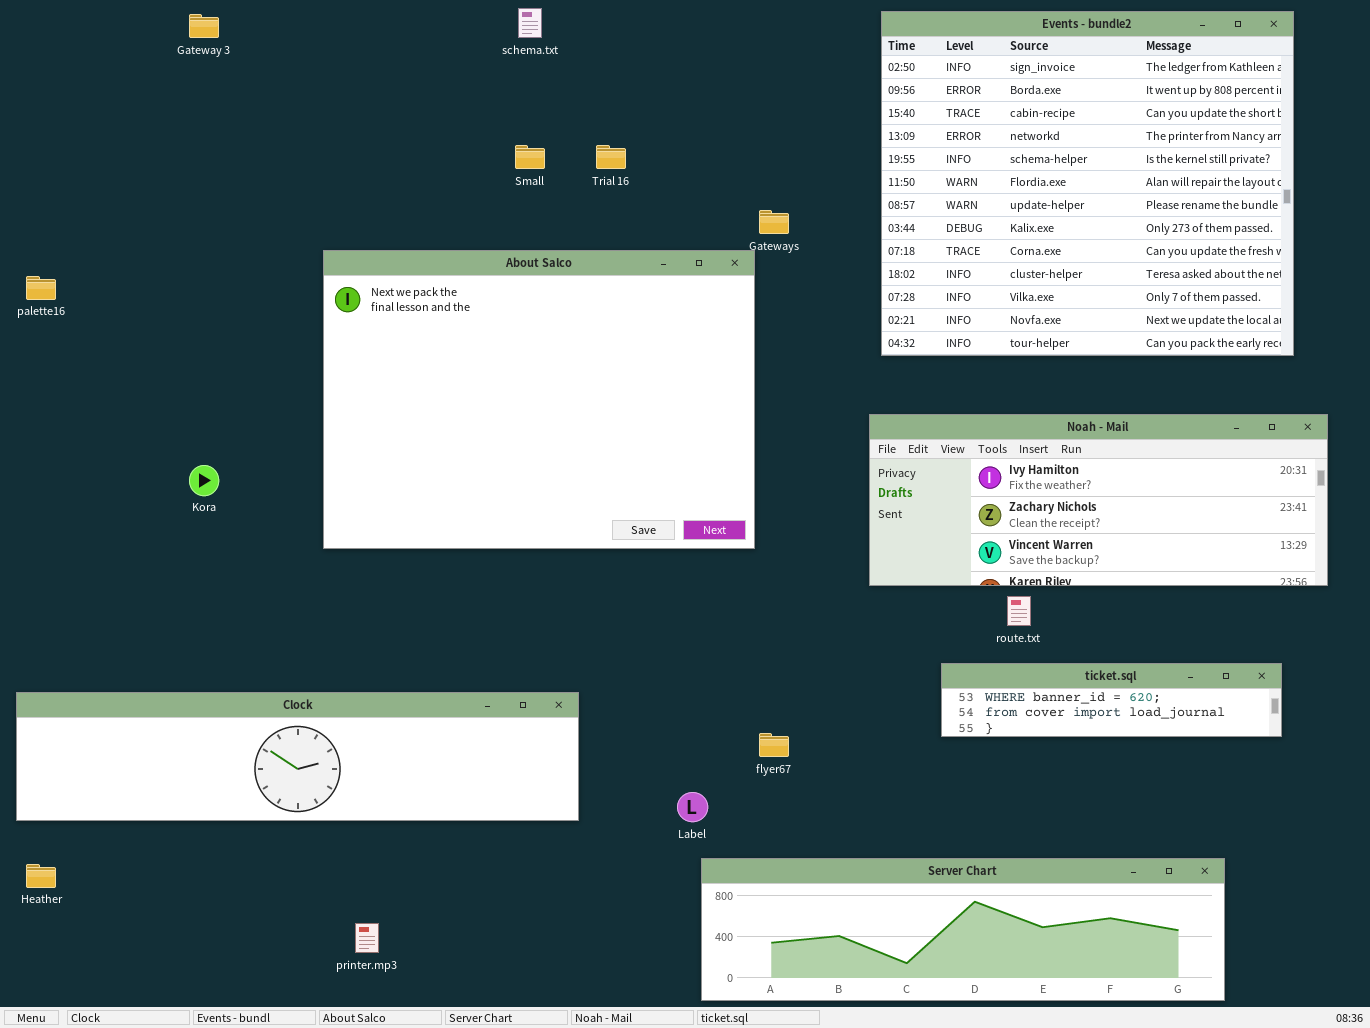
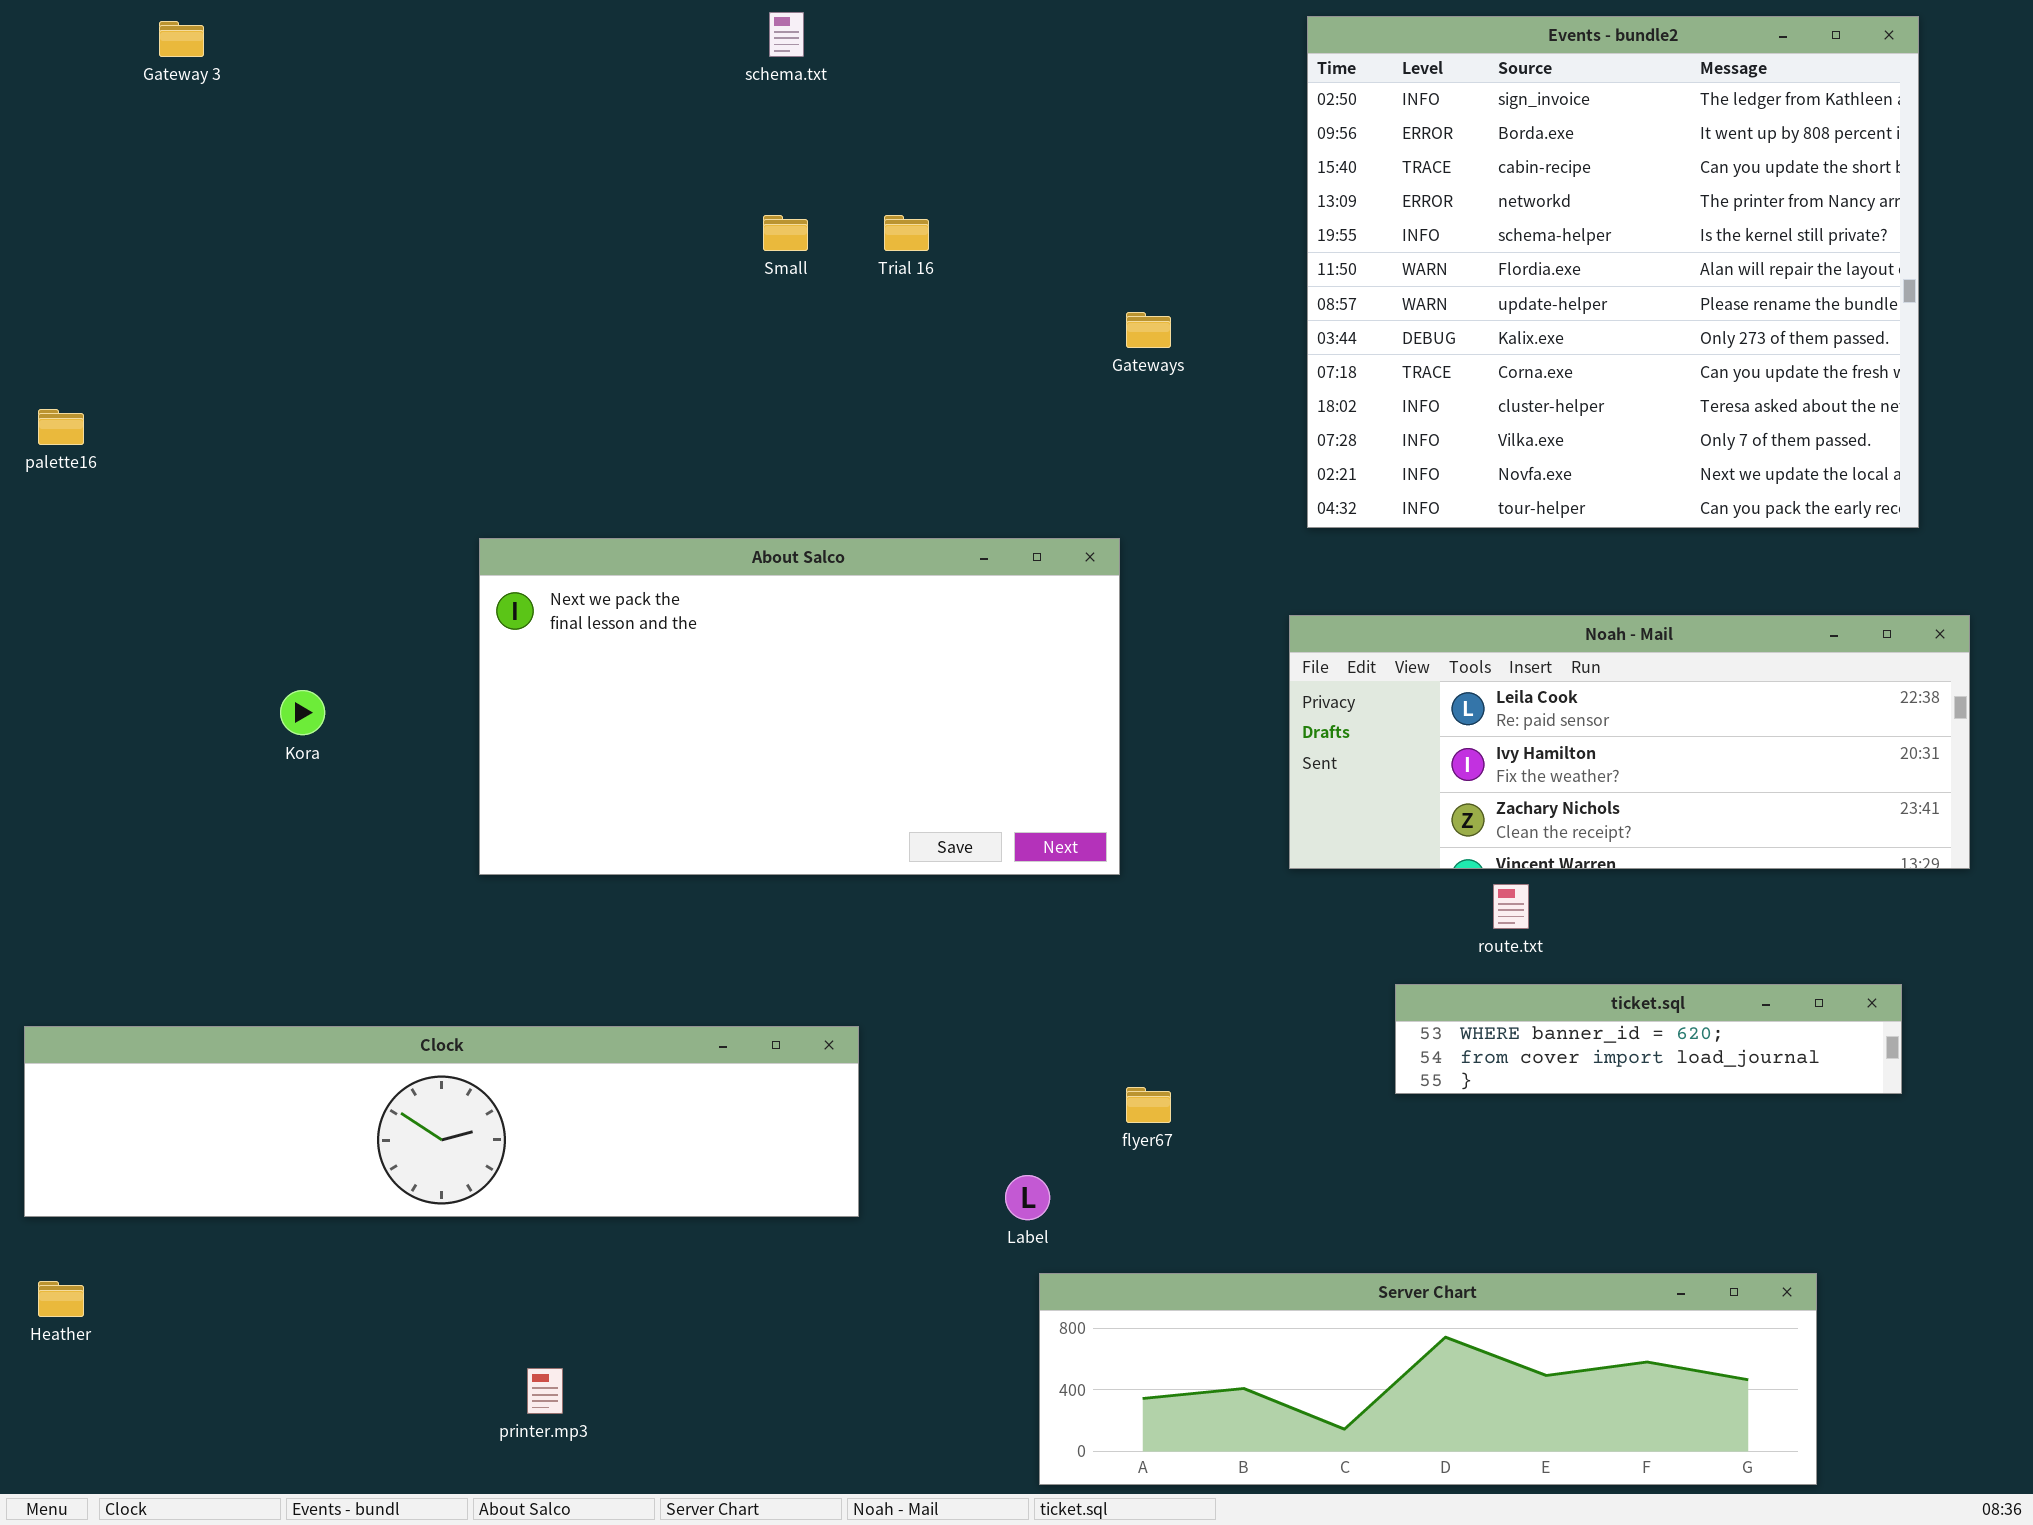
Gateway 3: [189,14,219,38] -> [159,21,204,57], moved
About Salco: [323,250,755,549] -> [479,538,1120,875], moved, resized
Noah - Mail: [869,414,1328,586] -> [1289,615,1970,869], scrolled up 1 row

